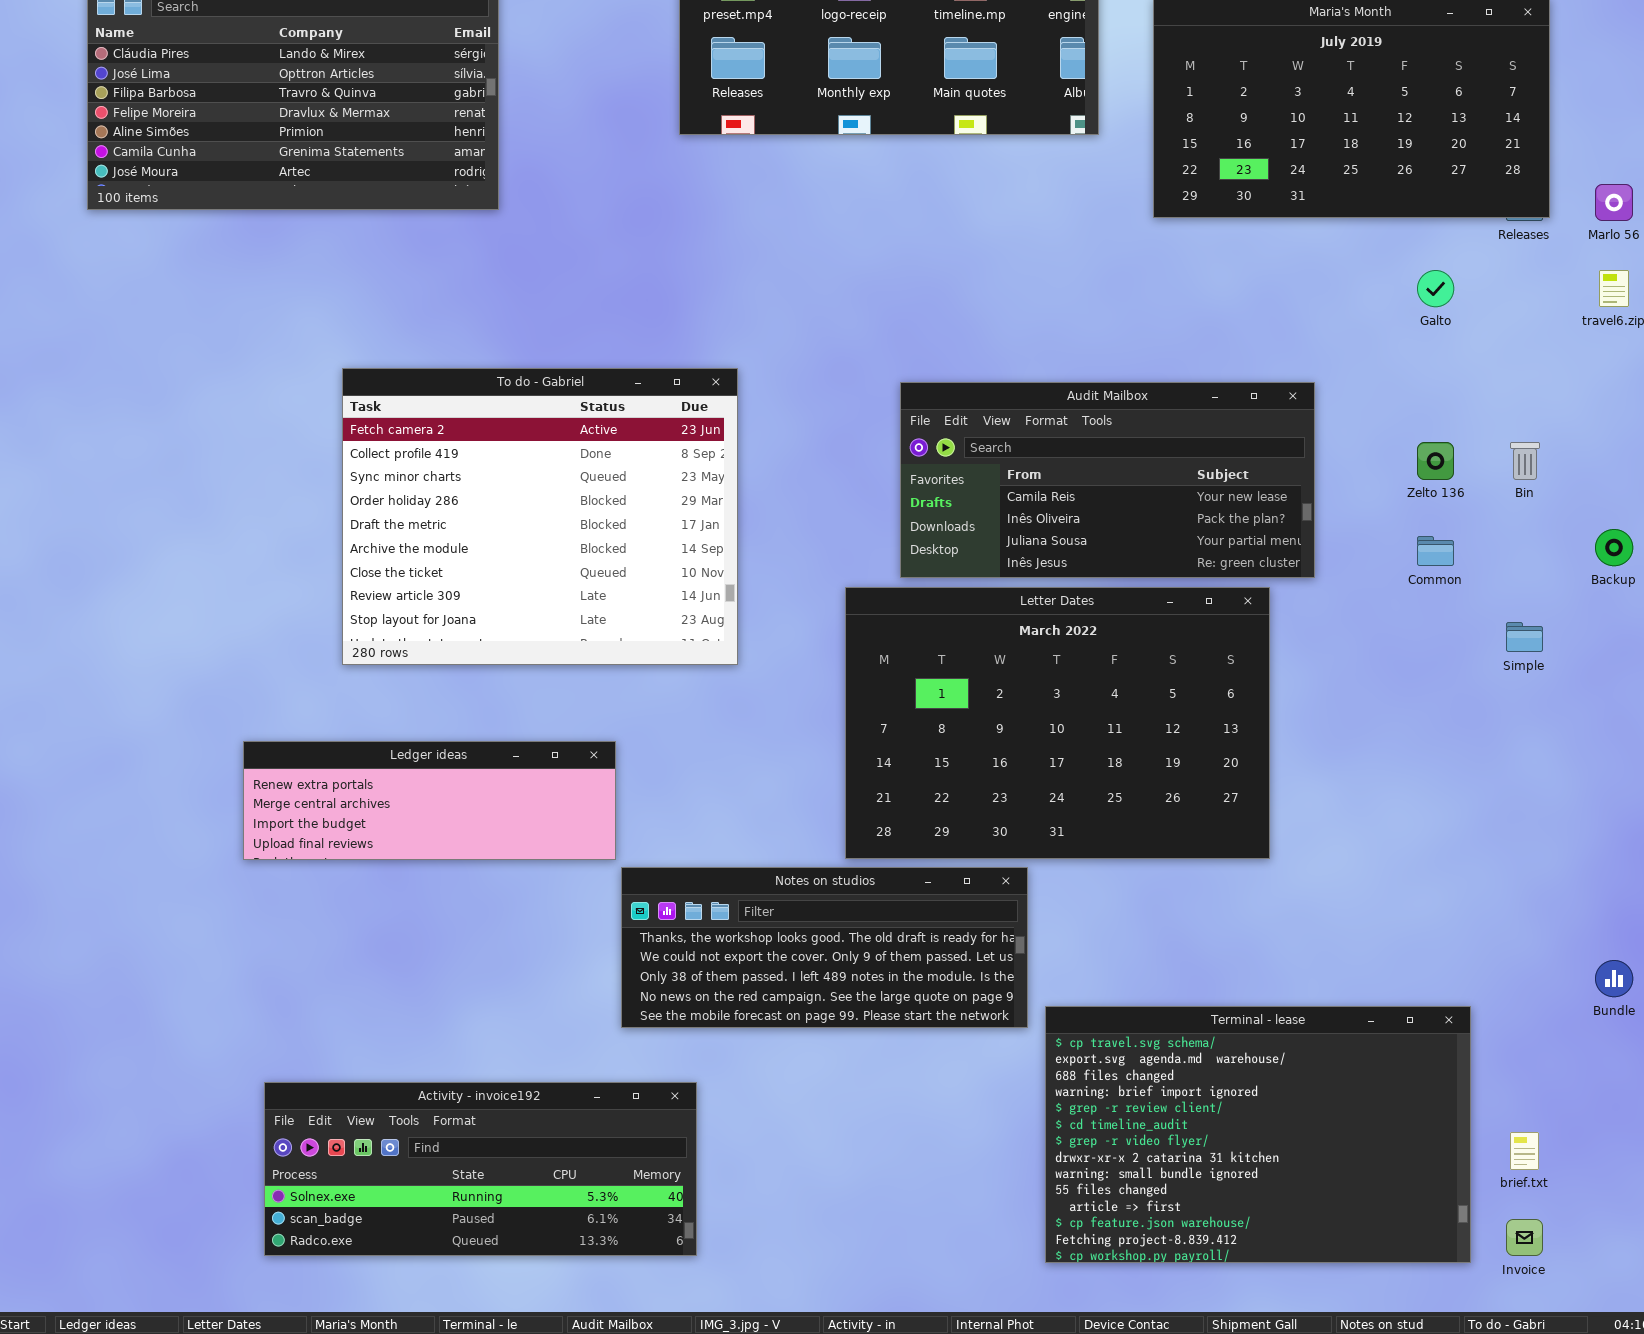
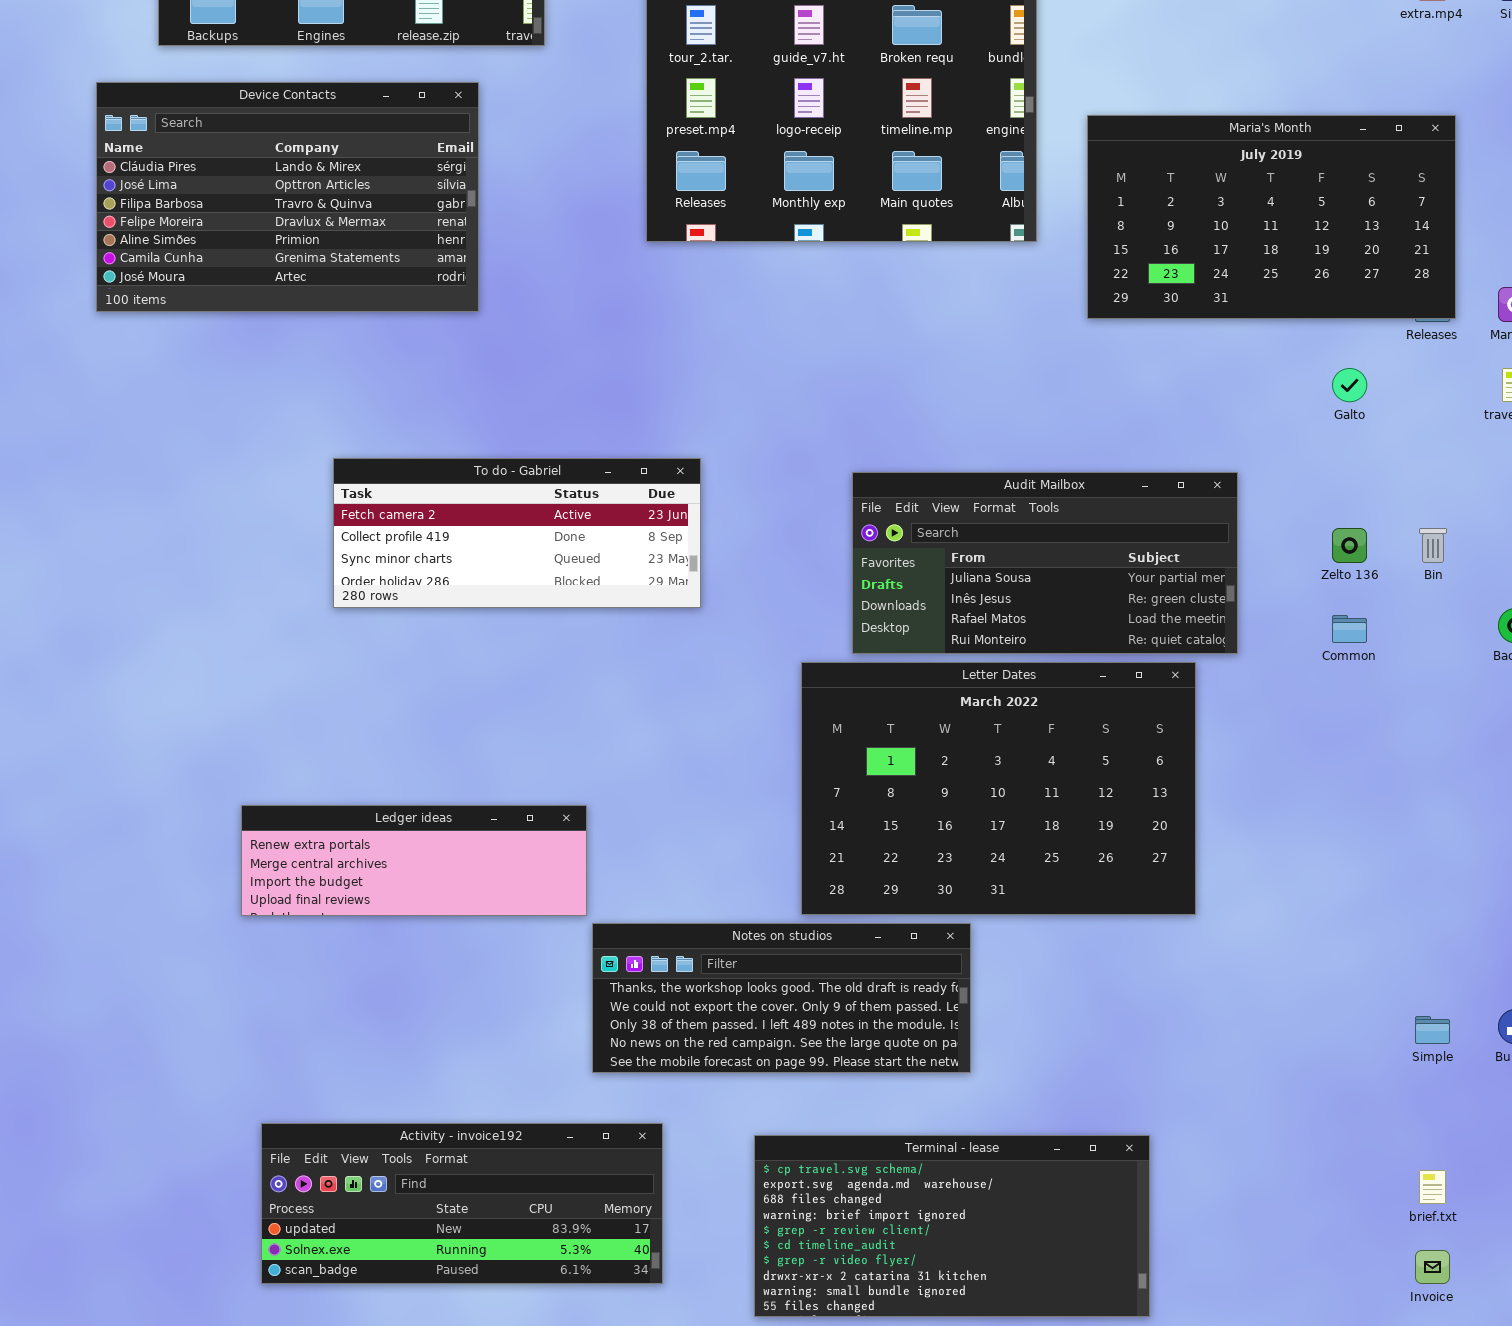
To do - Gabriel: [342,368,738,665] -> [333,458,701,608], resized
Audit Mailbox: [900,382,1315,578] -> [852,472,1238,654], scrolled down 2 rows
Simple: [1506,622,1543,652] -> [1415,1016,1450,1044], moved
Terminal - lease: [1045,1006,1471,1263] -> [754,1135,1150,1317], moved, resized
Activity - invoice192: [264,1082,697,1256] -> [261,1123,663,1284], scrolled up 1 row

